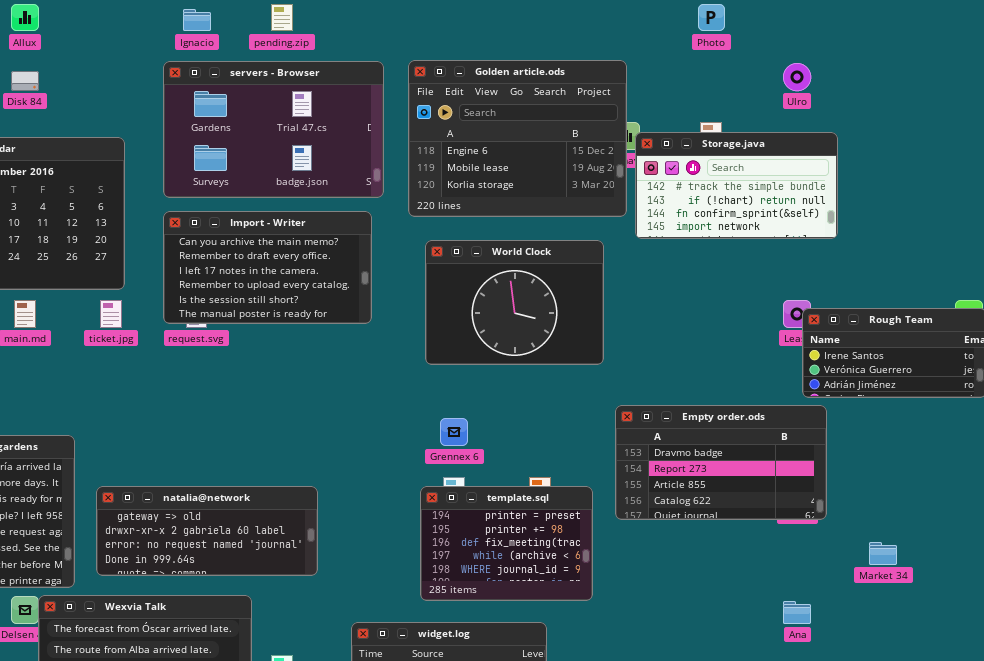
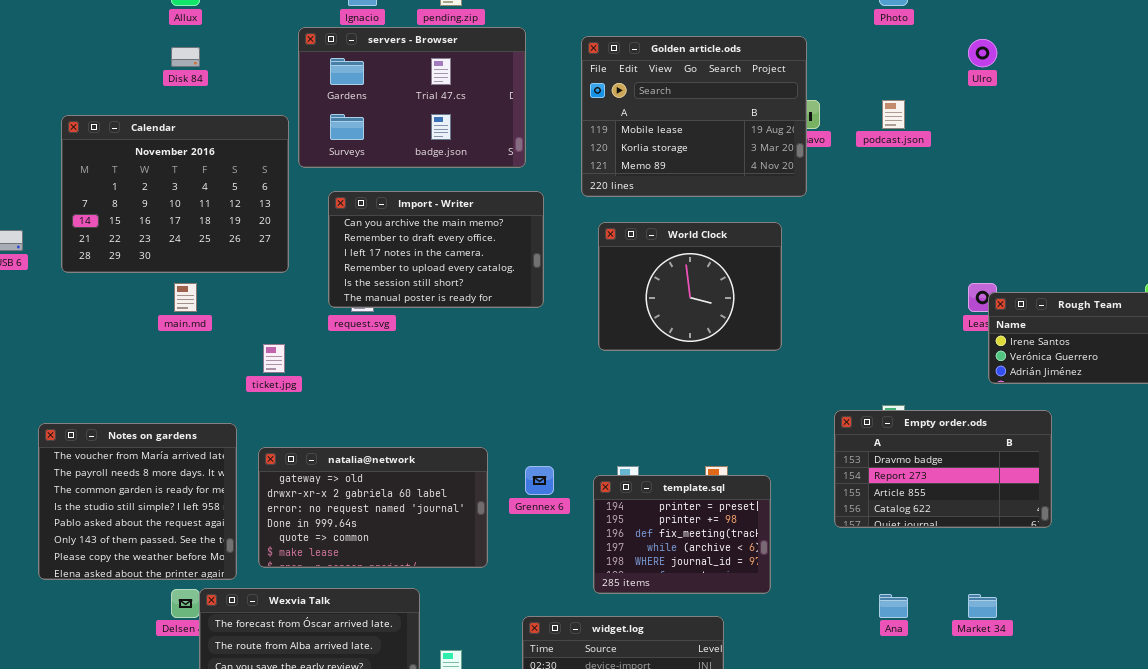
Golden article.ods: [408,60,627,217] -> [581,36,807,197], scrolled down 1 row
servers - Browser: [163,61,384,198] -> [298,27,526,168], moved
Storage.java: [635,132,838,239] -> none, closed
ticket.jpg: [100,300,122,328] -> [263,344,285,373], moved
Empty order.ods: [615,405,827,520] -> [834,410,1052,528], moved
Grennex 6: [440,418,468,446] -> [525,466,554,495], moved
natalia@network: [96,486,318,576] -> [258,447,488,568], resized
Market 34: [869,542,897,565] -> [968,594,997,618], moved
Ana: [783,601,811,624] -> [879,594,908,618], moved

